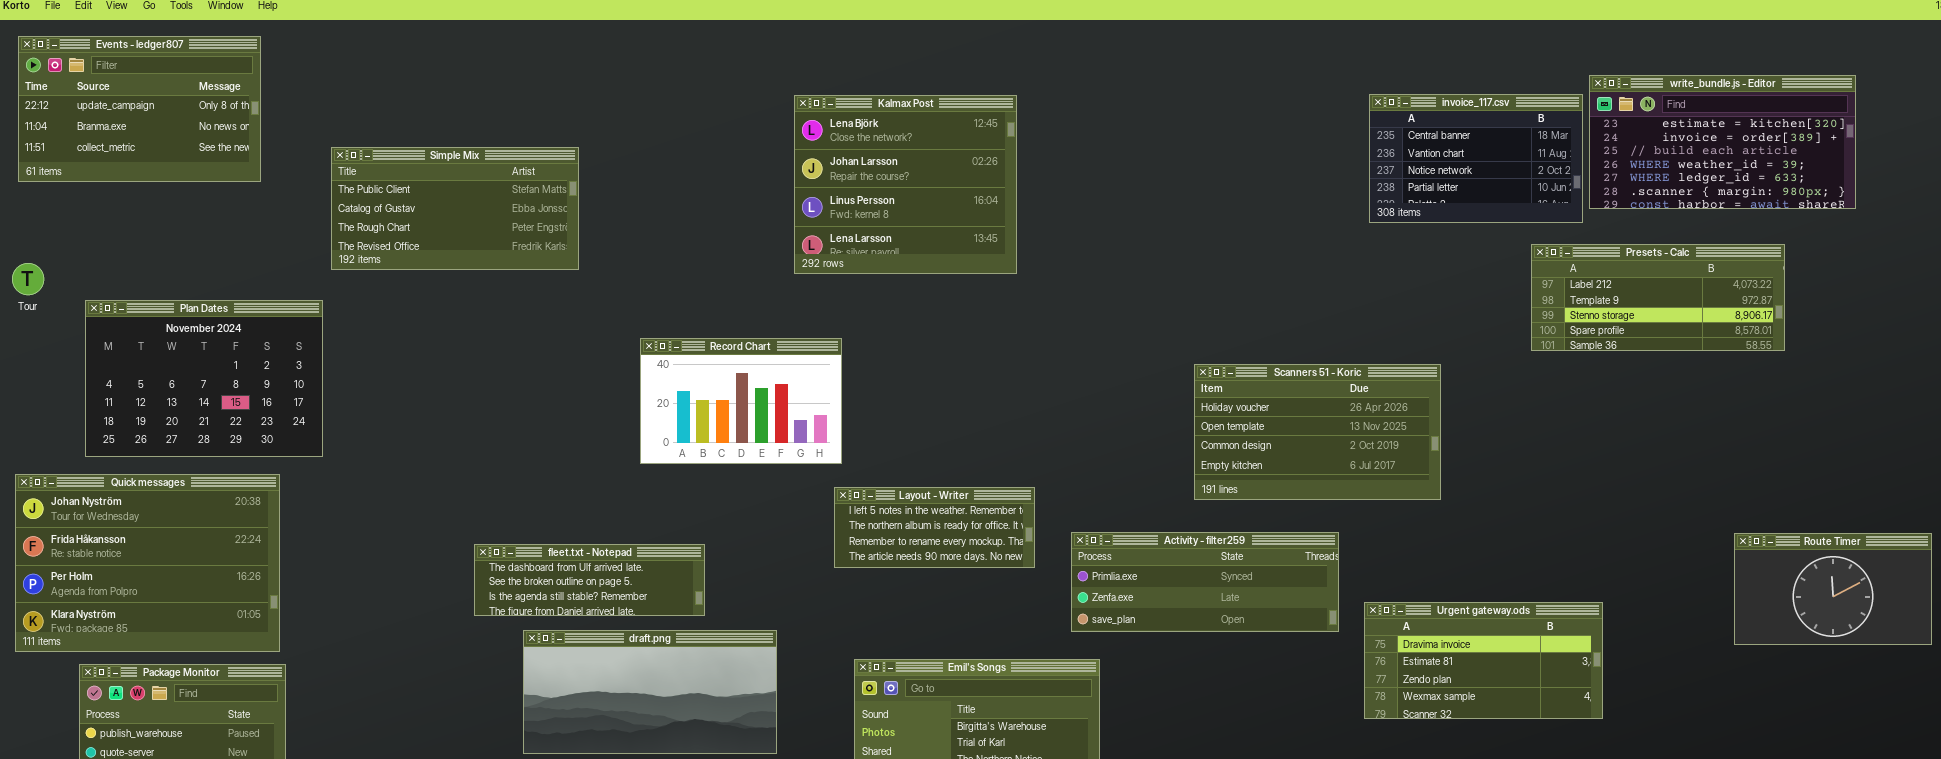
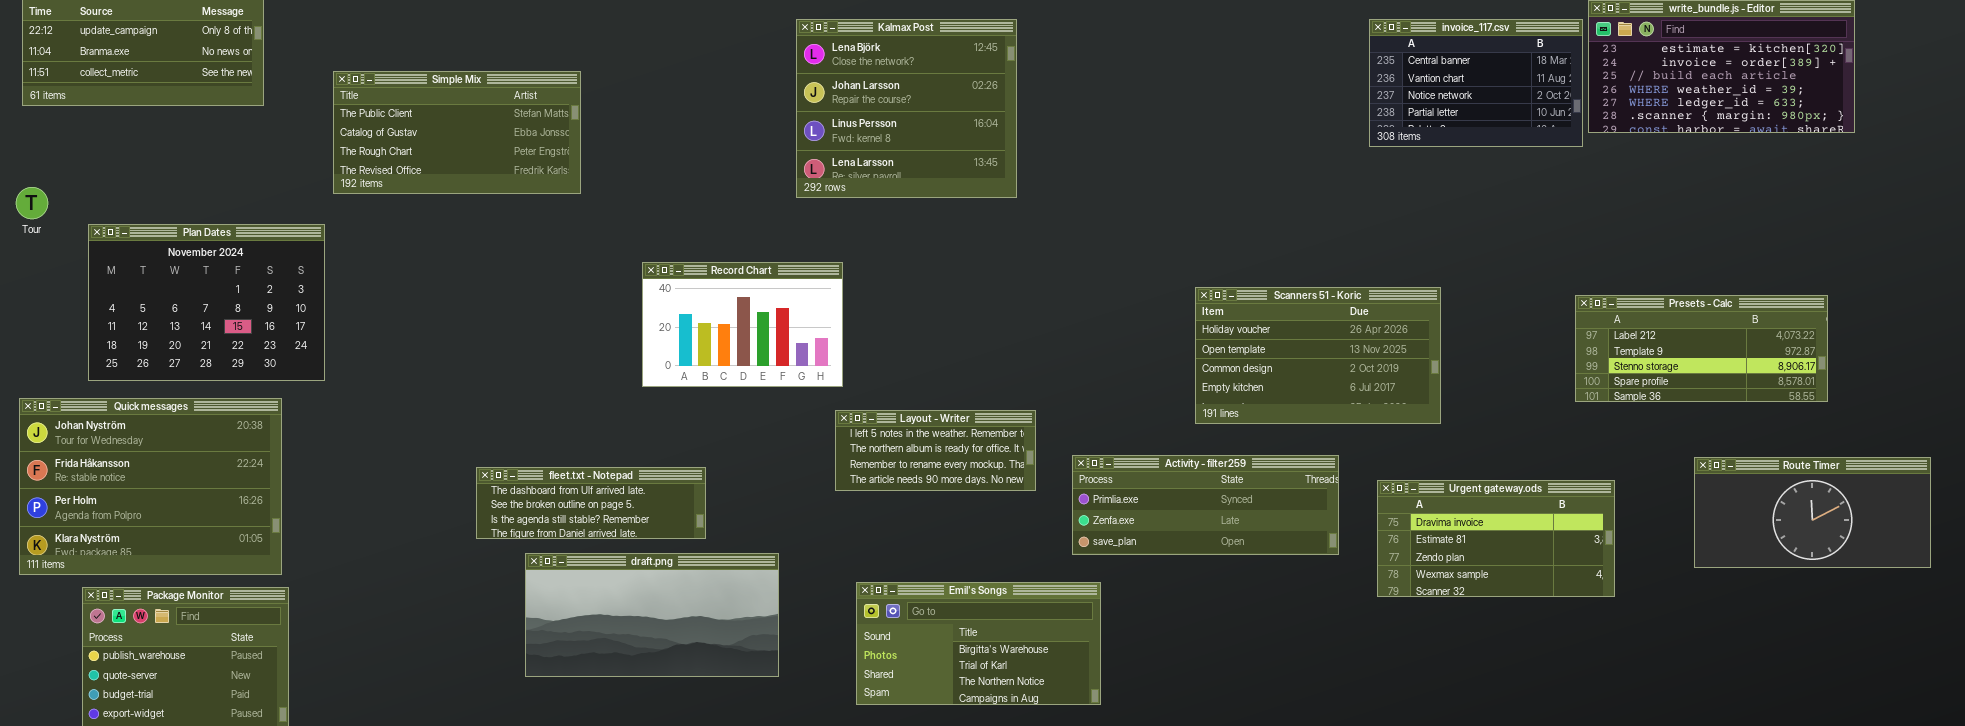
Presets - Calc: [1531,244,1785,351] -> [1575,295,1828,402], moved
Route Timer: [1734,533,1932,645] -> [1694,457,1931,568], resized
Urgent gateway.ods: [1364,602,1603,719] -> [1377,480,1615,597], moved

